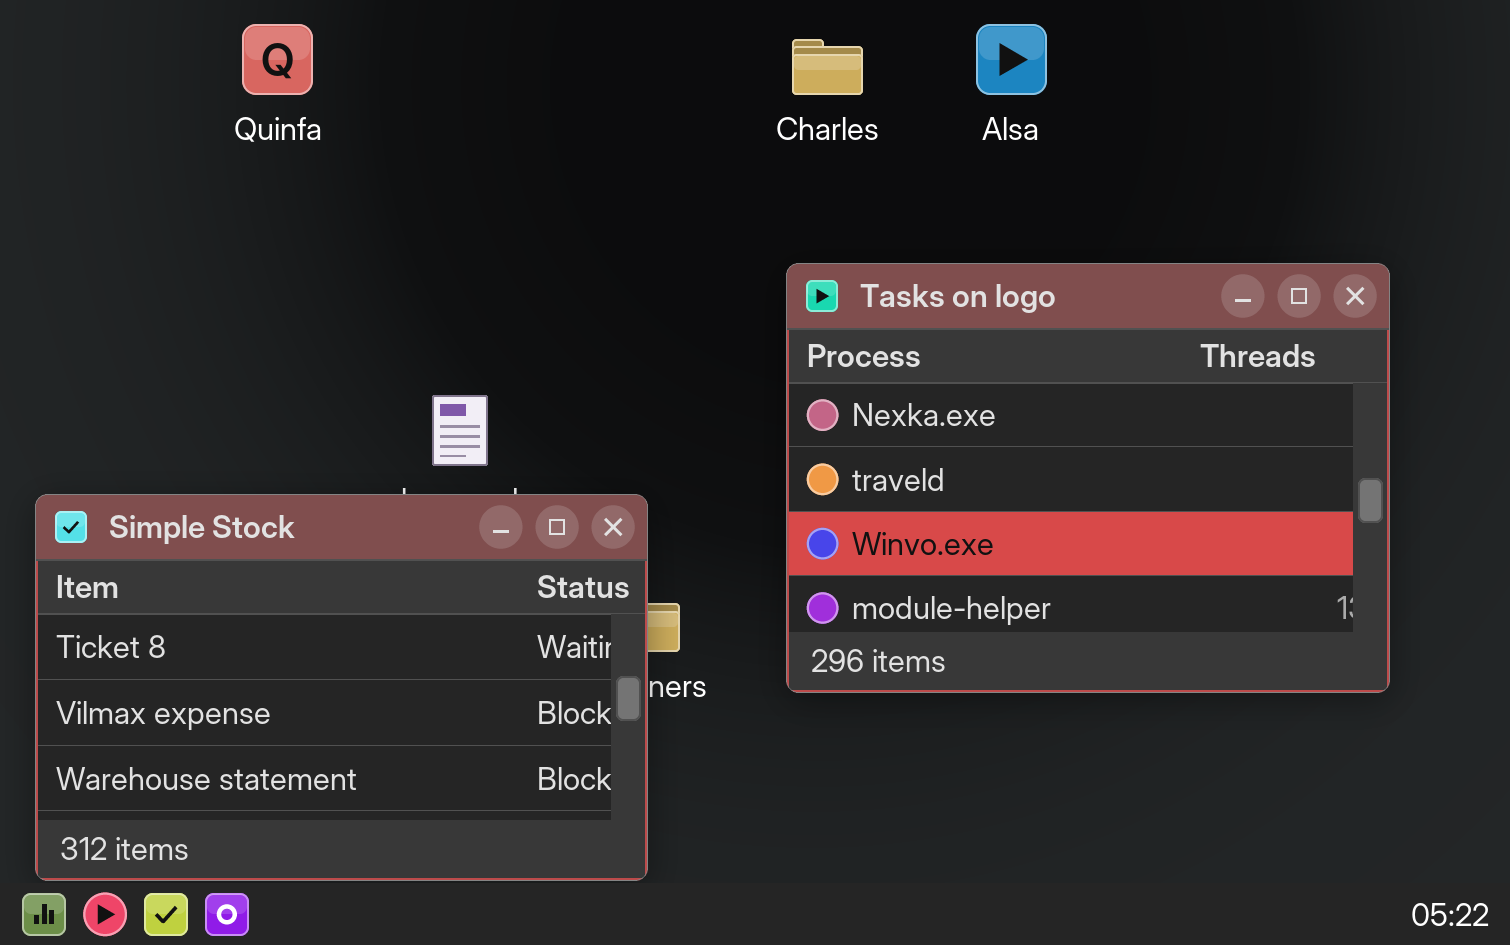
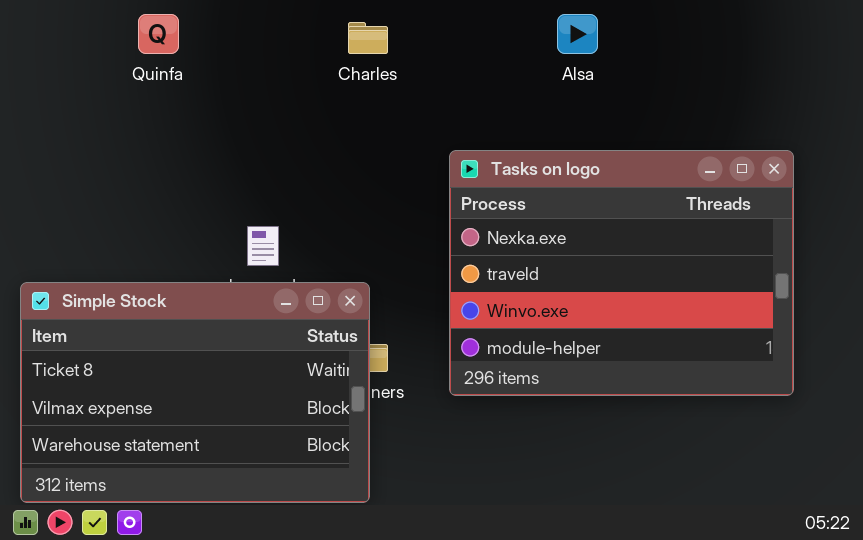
Charles: [792,39,863,95] -> [348,22,388,54], moved

